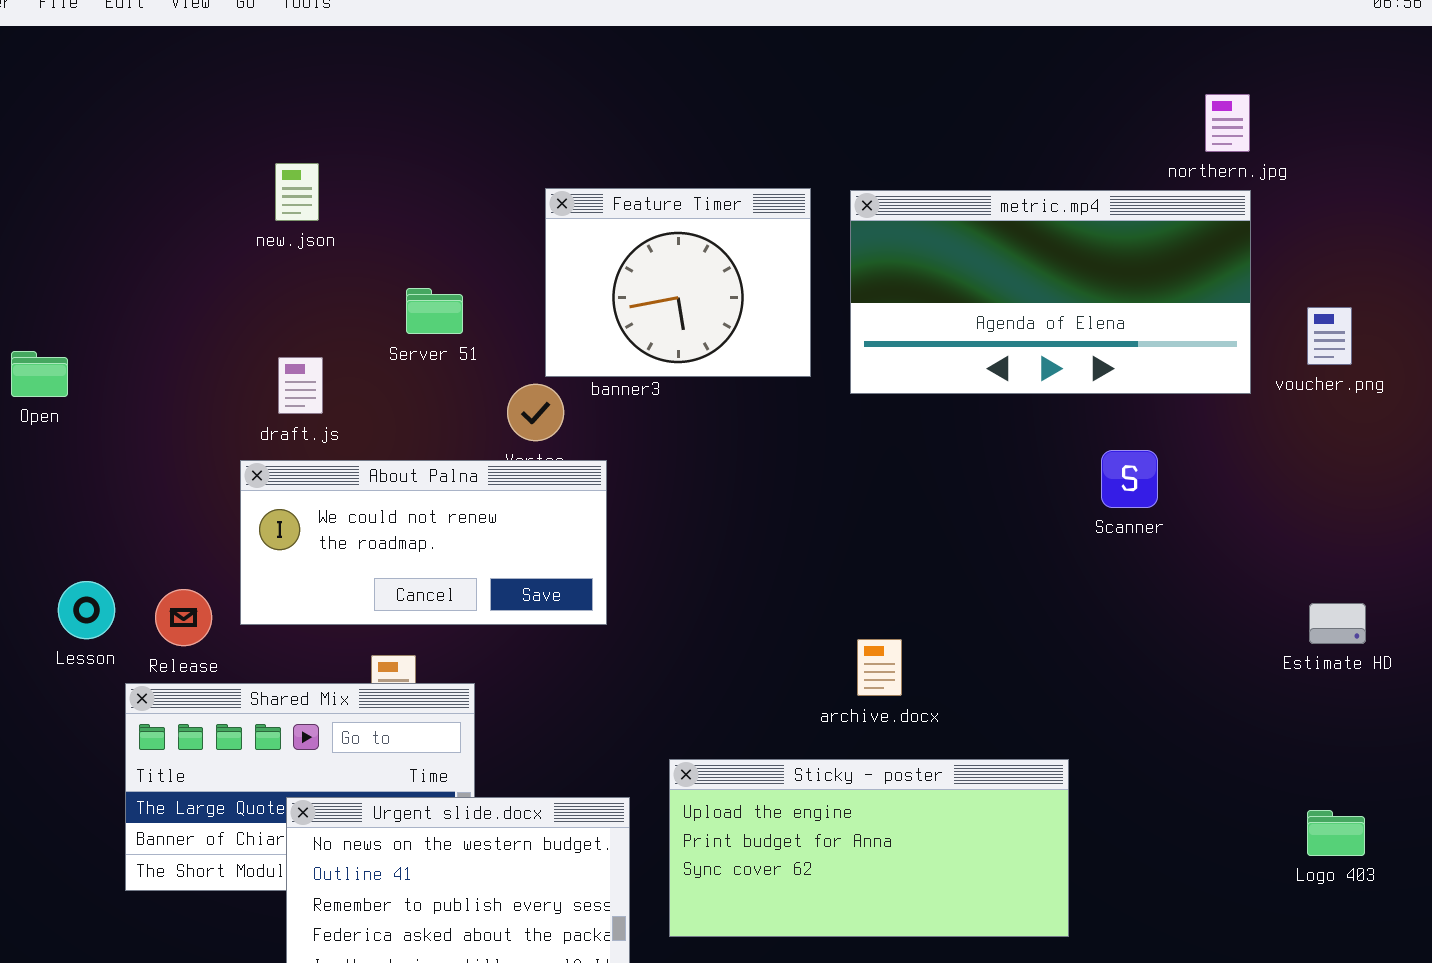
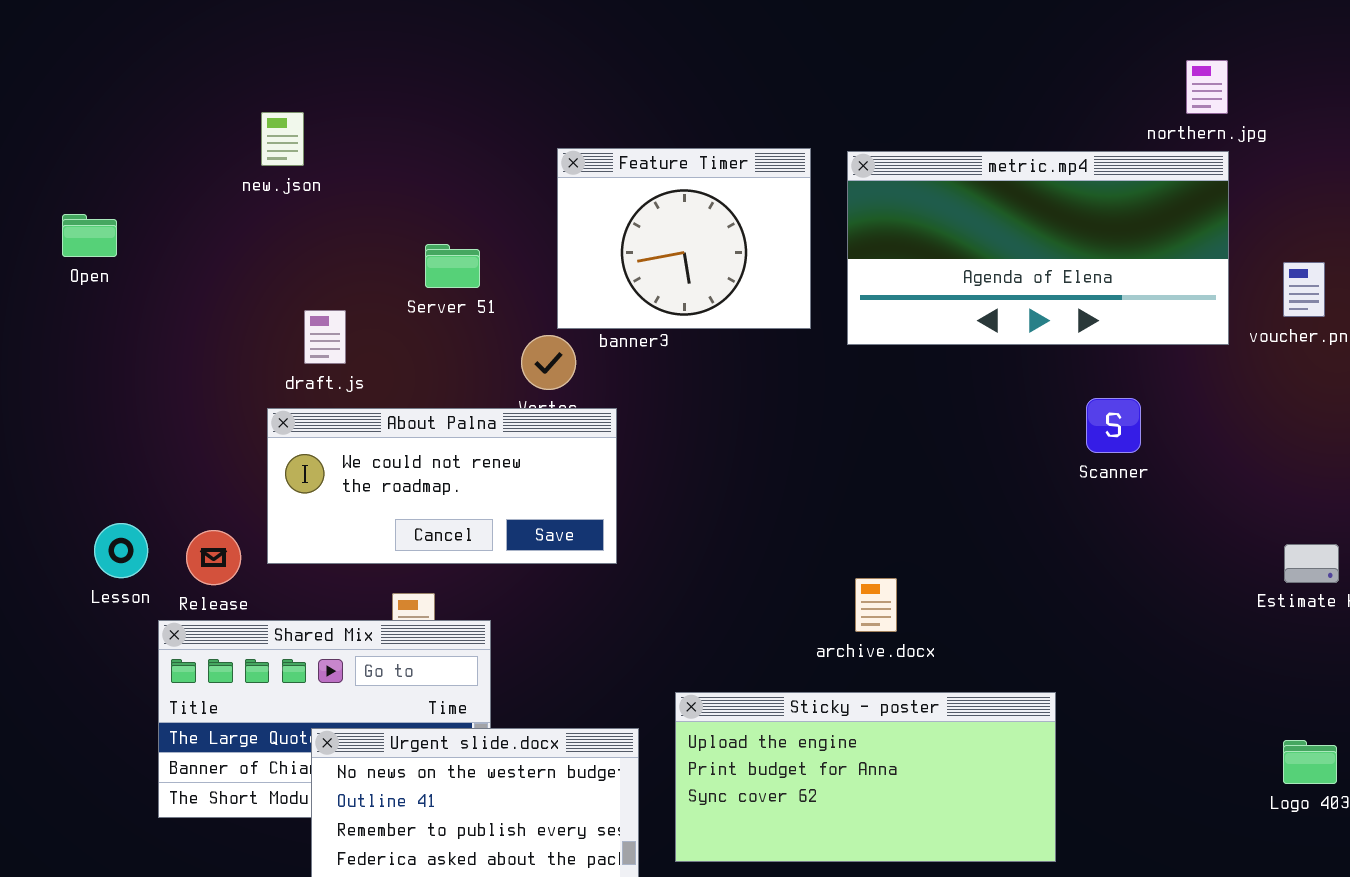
new.json: [275,163,319,221] -> [261,112,304,166], moved
Open: [11,351,68,397] -> [62,214,117,257], moved

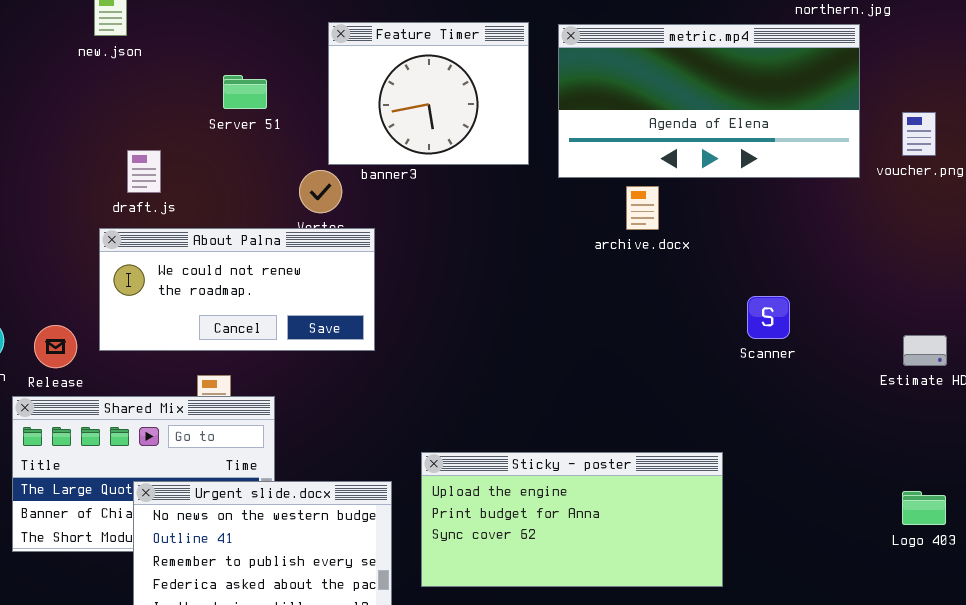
Server 51: [425,244,480,288] -> [223,75,267,109], moved
Scanner: [1086,398,1141,453] -> [747,296,790,339], moved
archive.docx: [855,578,897,632] -> [626,186,659,230], moved

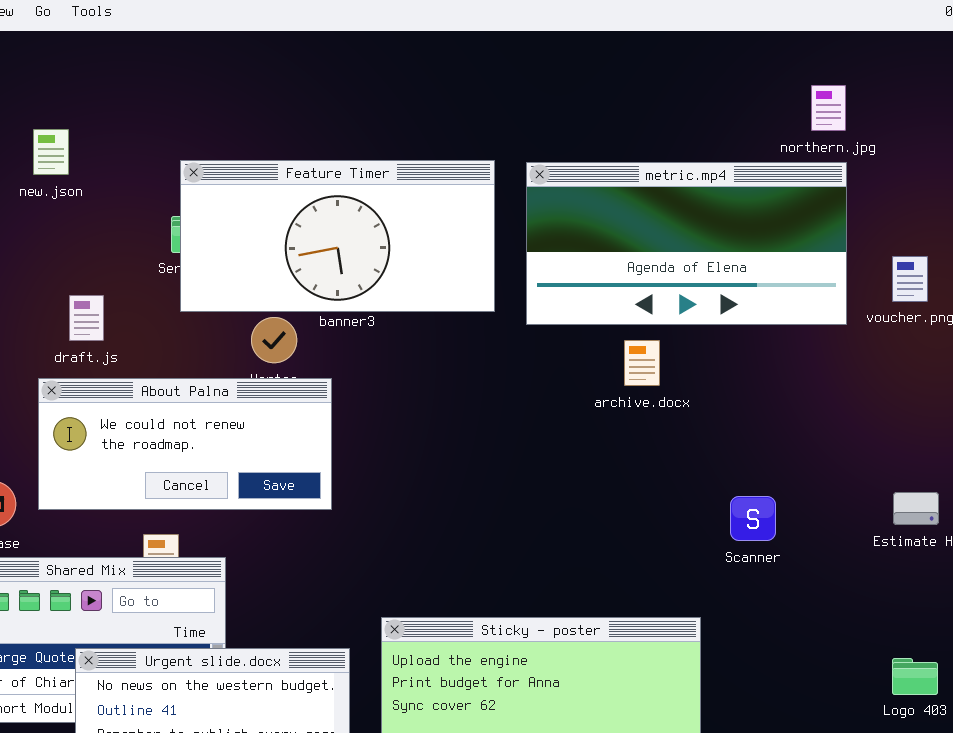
Feature Timer: [328,22,529,165] -> [180,160,495,312], resized
archive.docx: [626,186,659,230] -> [624,340,660,386], moved
Scanner: [747,296,790,339] -> [730,496,776,541], moved

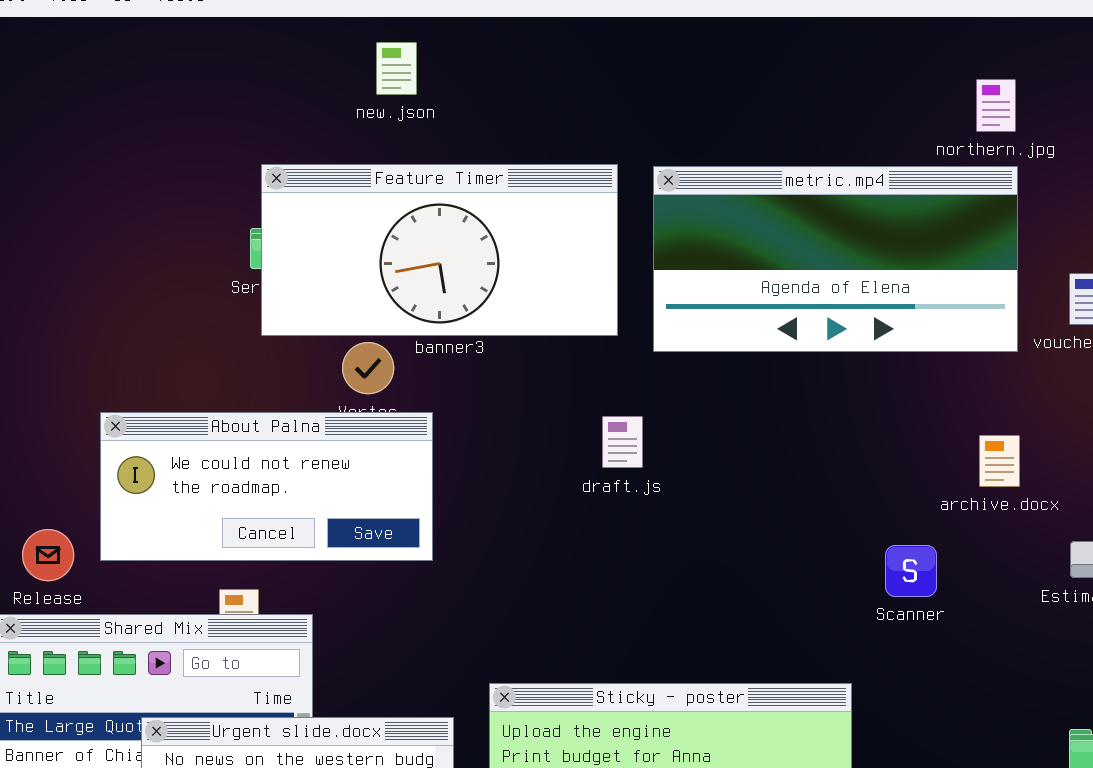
new.json: [33,129,69,175] -> [376,42,417,95], moved
draft.js: [69,295,104,341] -> [602,416,643,468], moved
archive.docx: [624,340,660,386] -> [979,435,1020,487], moved

